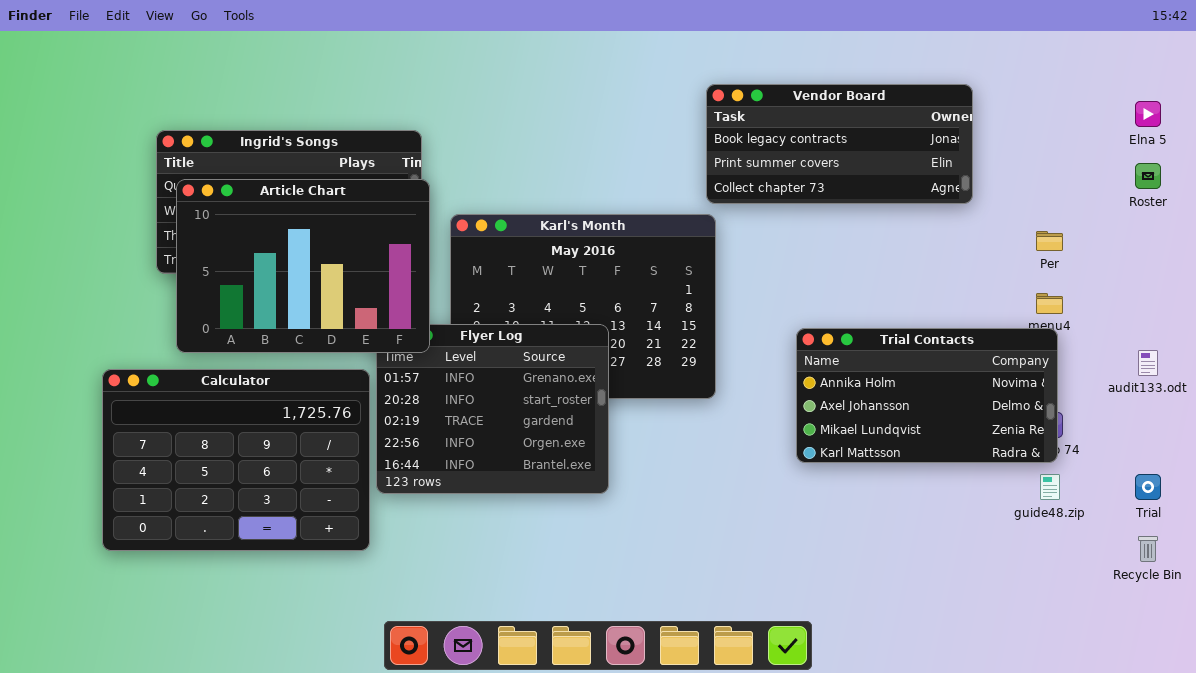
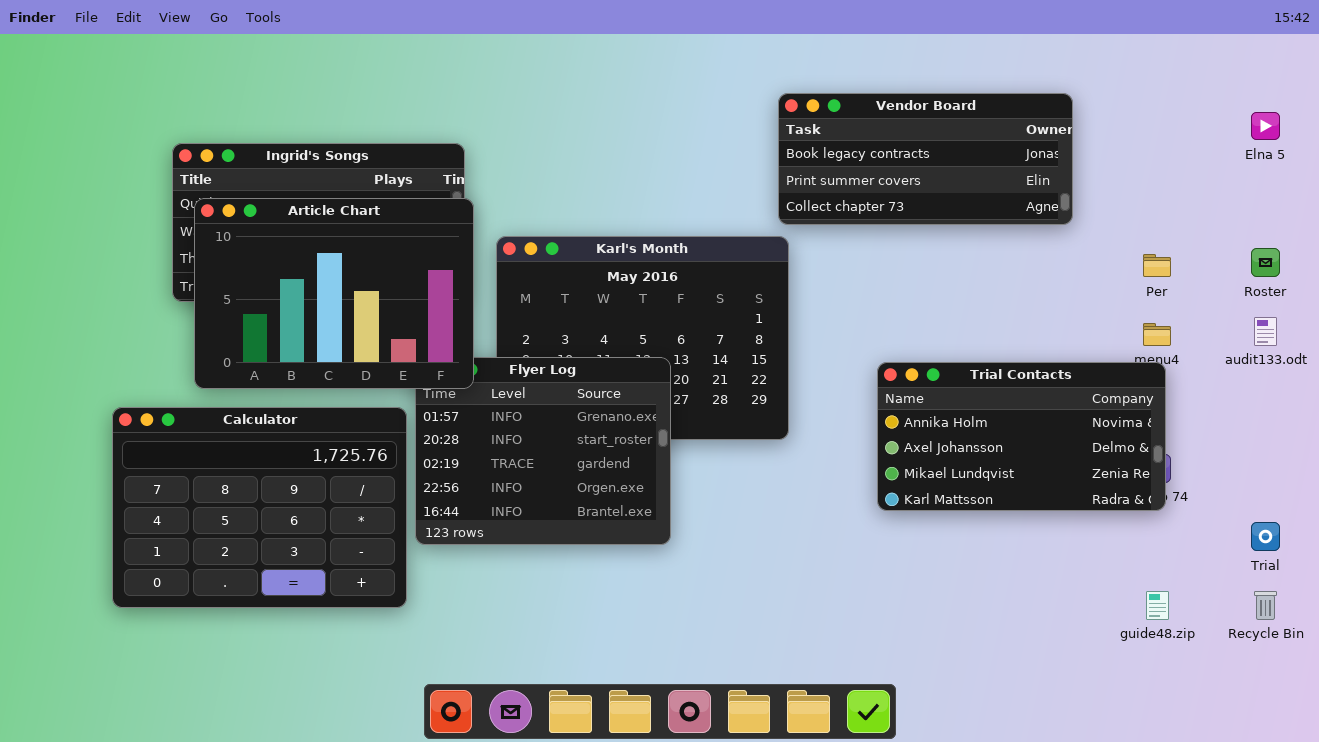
Roster: [1135,163,1161,189] -> [1251,248,1280,277], moved
audit133.odt: [1138,350,1158,376] -> [1254,317,1277,346], moved
guide48.zip: [1040,474,1060,500] -> [1146,591,1169,620], moved

